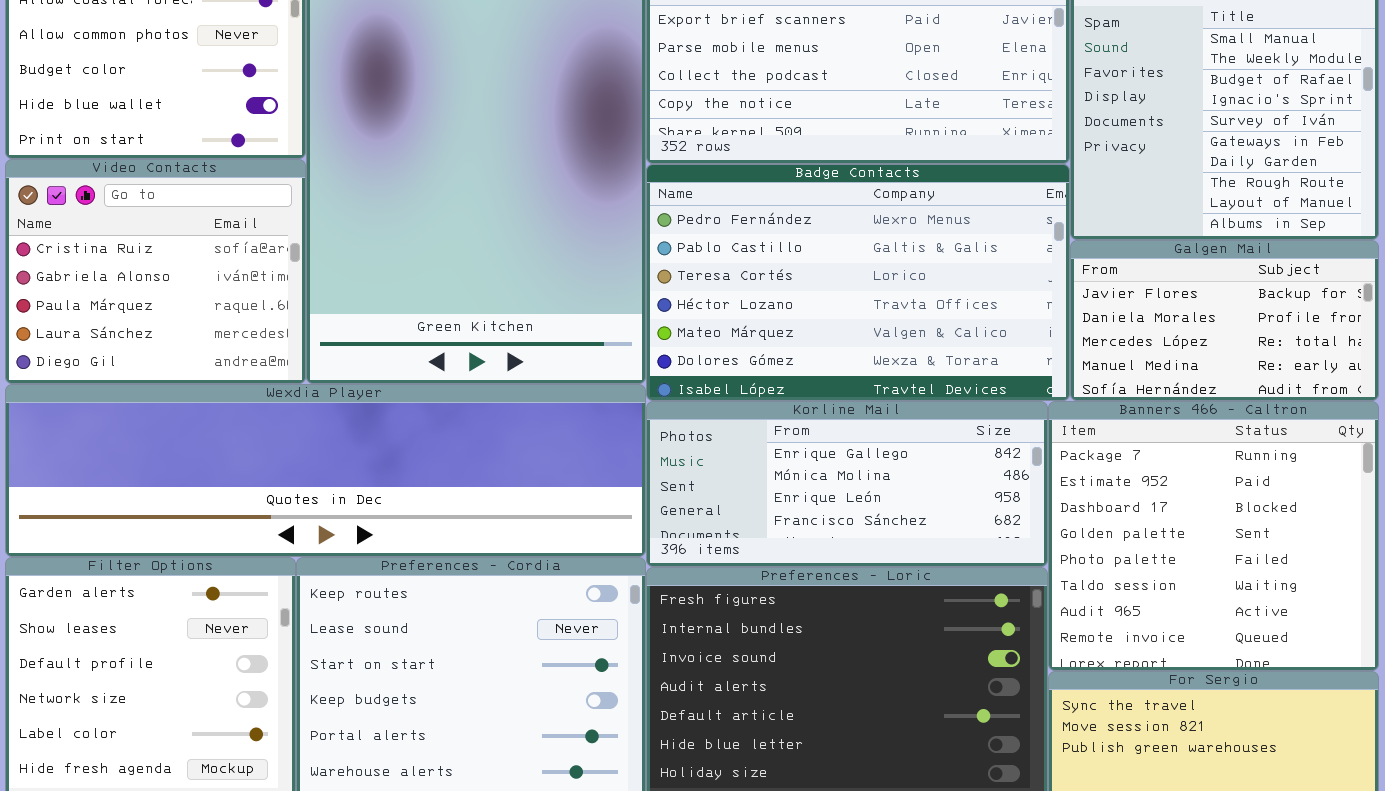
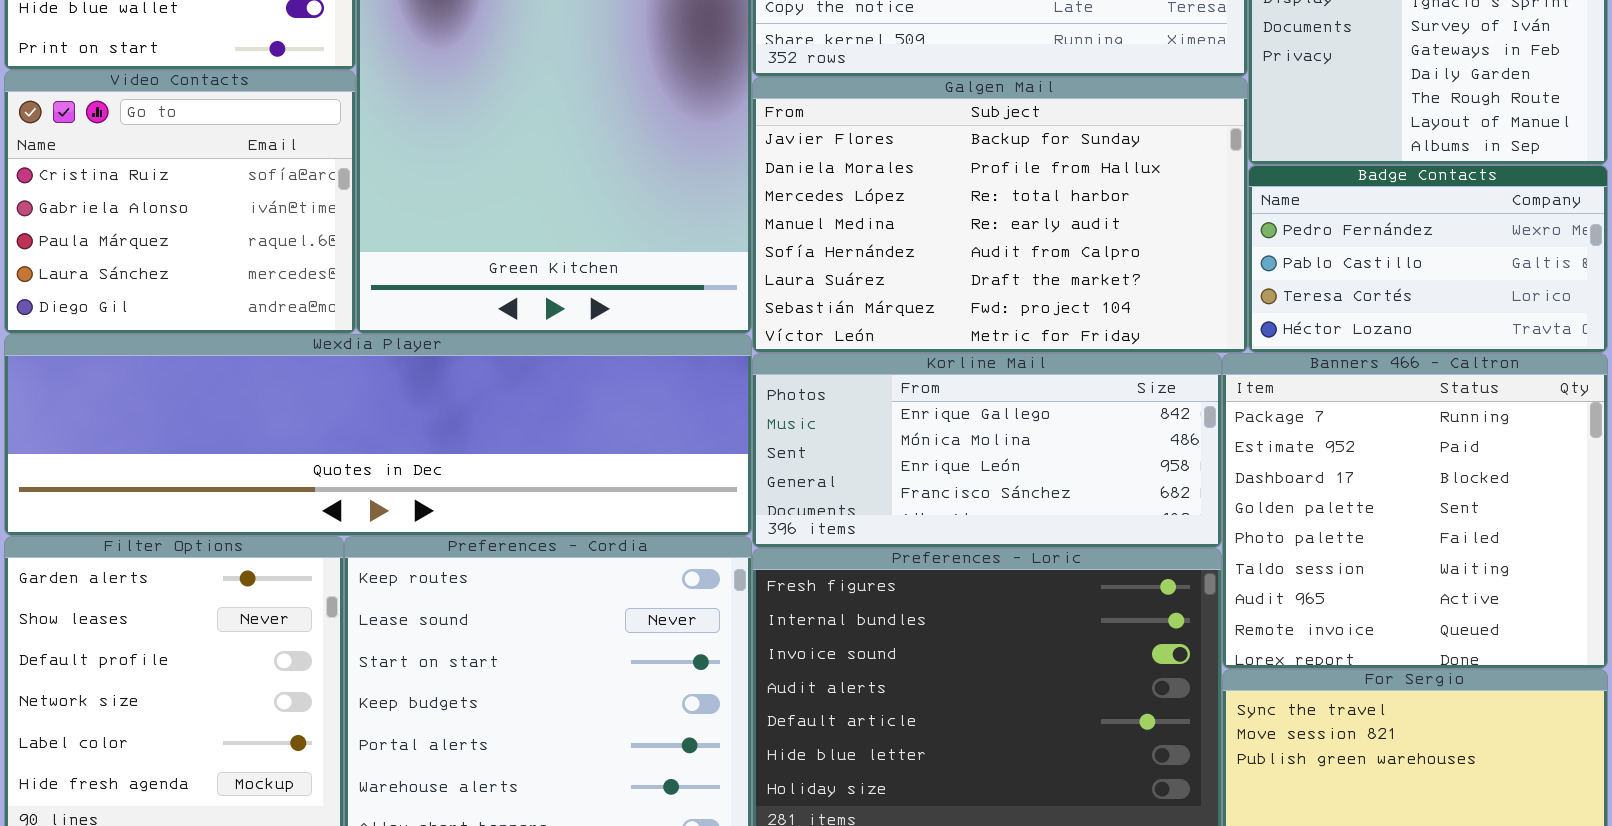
Badge Contacts: [646,164,1070,401] -> [1248,165,1608,353], moved, resized
Galgen Mail: [1070,240,1379,401] -> [752,77,1248,353], moved, resized

